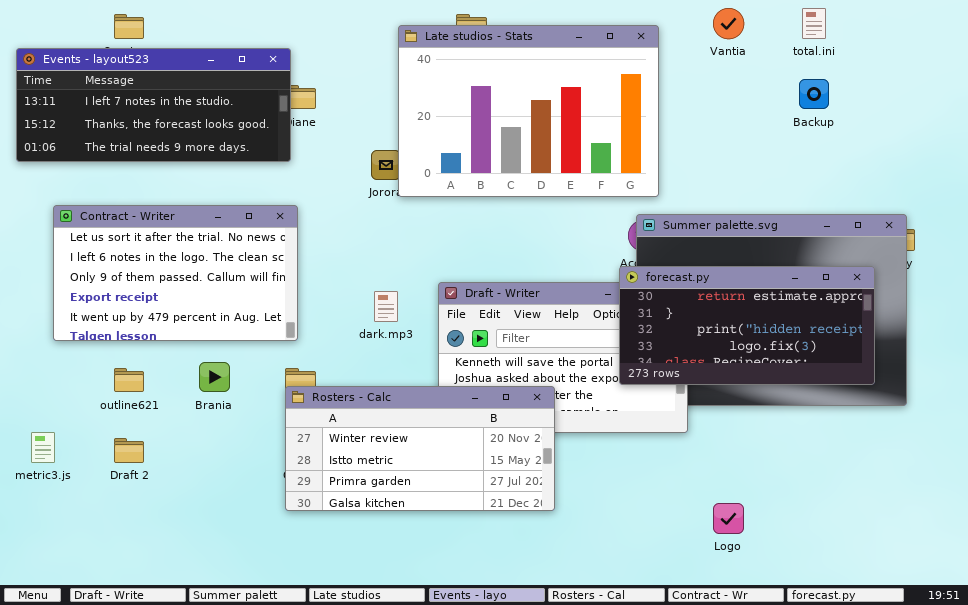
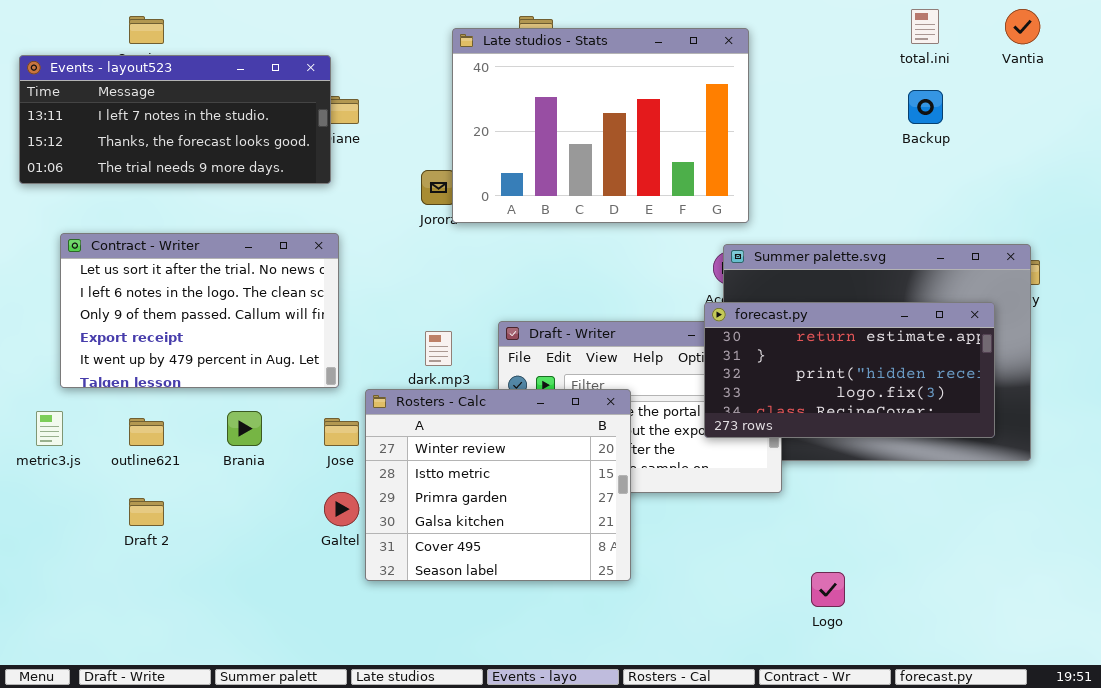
Vantia: [713,8,744,39] -> [1005,9,1040,44], moved
Rosters - Calc: [285,386,555,511] -> [365,389,631,581], resized
metric3.js: [31,432,55,463] -> [36,411,63,446], moved

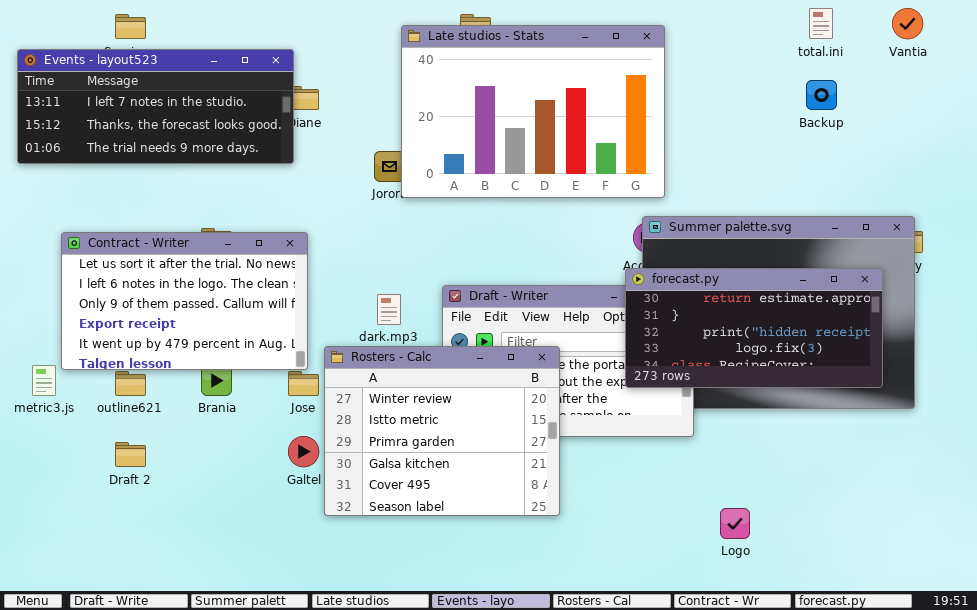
Contract - Writer: [60,233,339,388] -> [61,232,308,370], moved

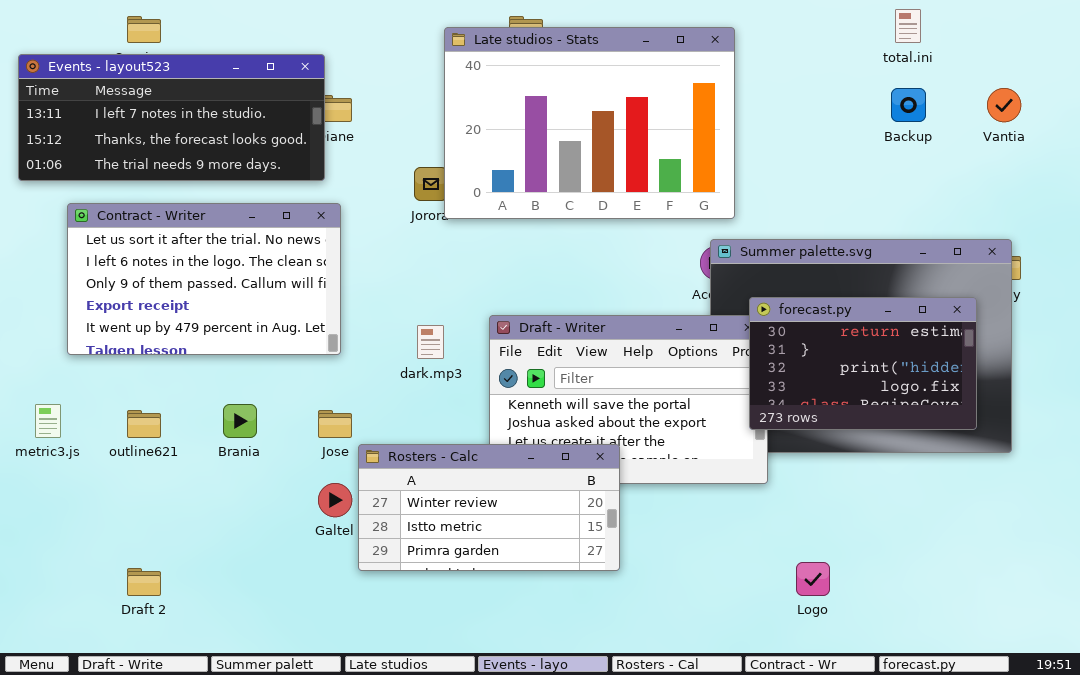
Vantia: [892,8,923,39] -> [987,88,1021,122], moved
Contract - Writer: [61,232,308,370] -> [67,203,341,355], moved
forecast.py: [625,268,883,388] -> [749,297,977,430], resized
Rosters - Calc: [324,346,560,516] -> [358,444,620,571], resized
Draft 2: [115,442,146,467] -> [127,568,161,596], moved

